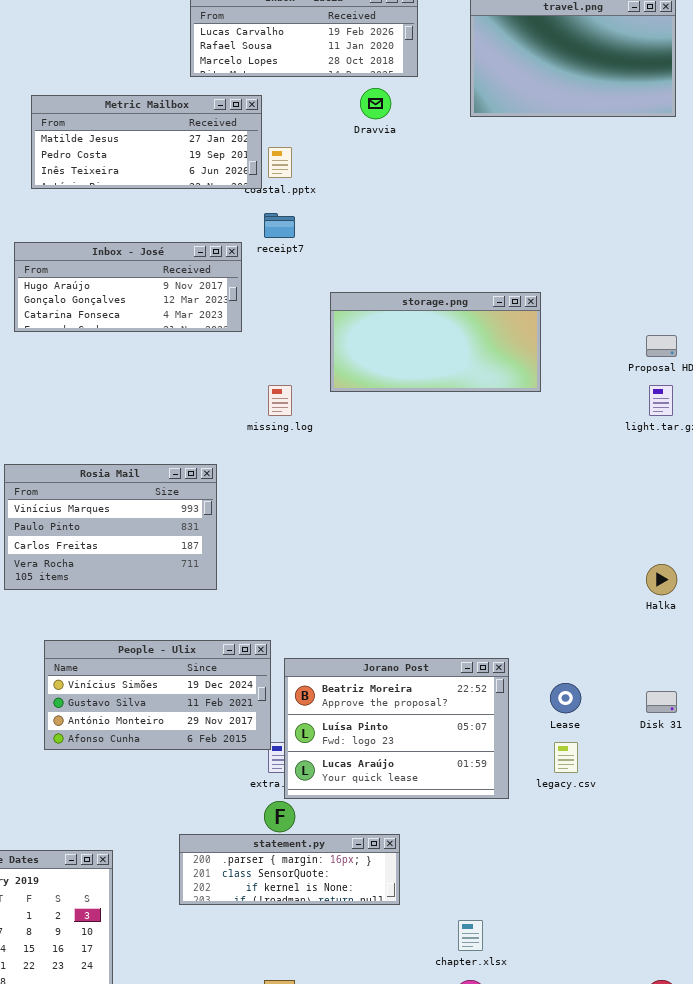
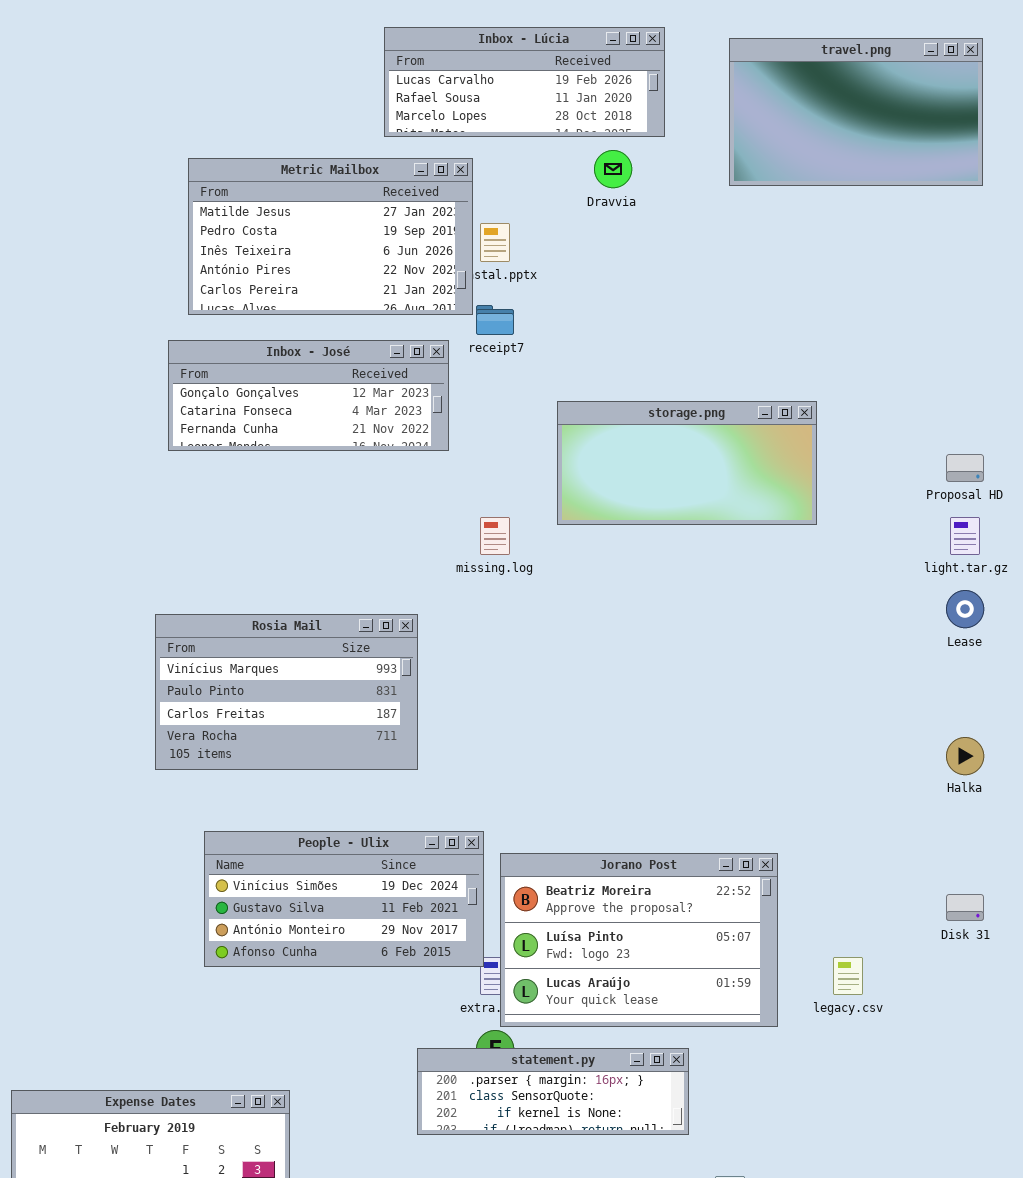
Metric Mailbox: [31,95,262,189] -> [188,158,473,315], resized
Inbox - José: [14,242,242,332] -> [168,340,449,451], scrolled down 1 row
Lease: [550,683,581,713] -> [946,590,984,628], moved
statement.py: [179,834,400,905] -> [417,1048,689,1135], moved

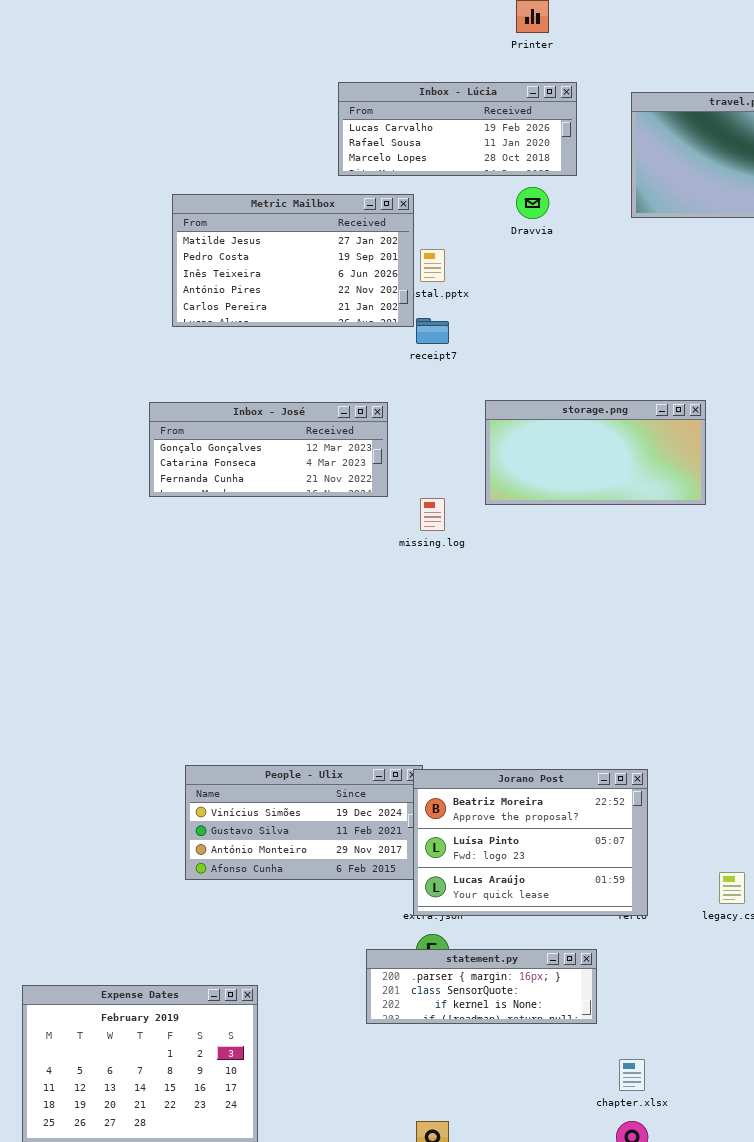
Inbox - José: [168,340,449,451] -> [149,402,388,497], moved
Rosia Mail: [155,614,418,770] -> none, closed
Jorano Post: [500,853,778,1027] -> [413,769,648,916], moved

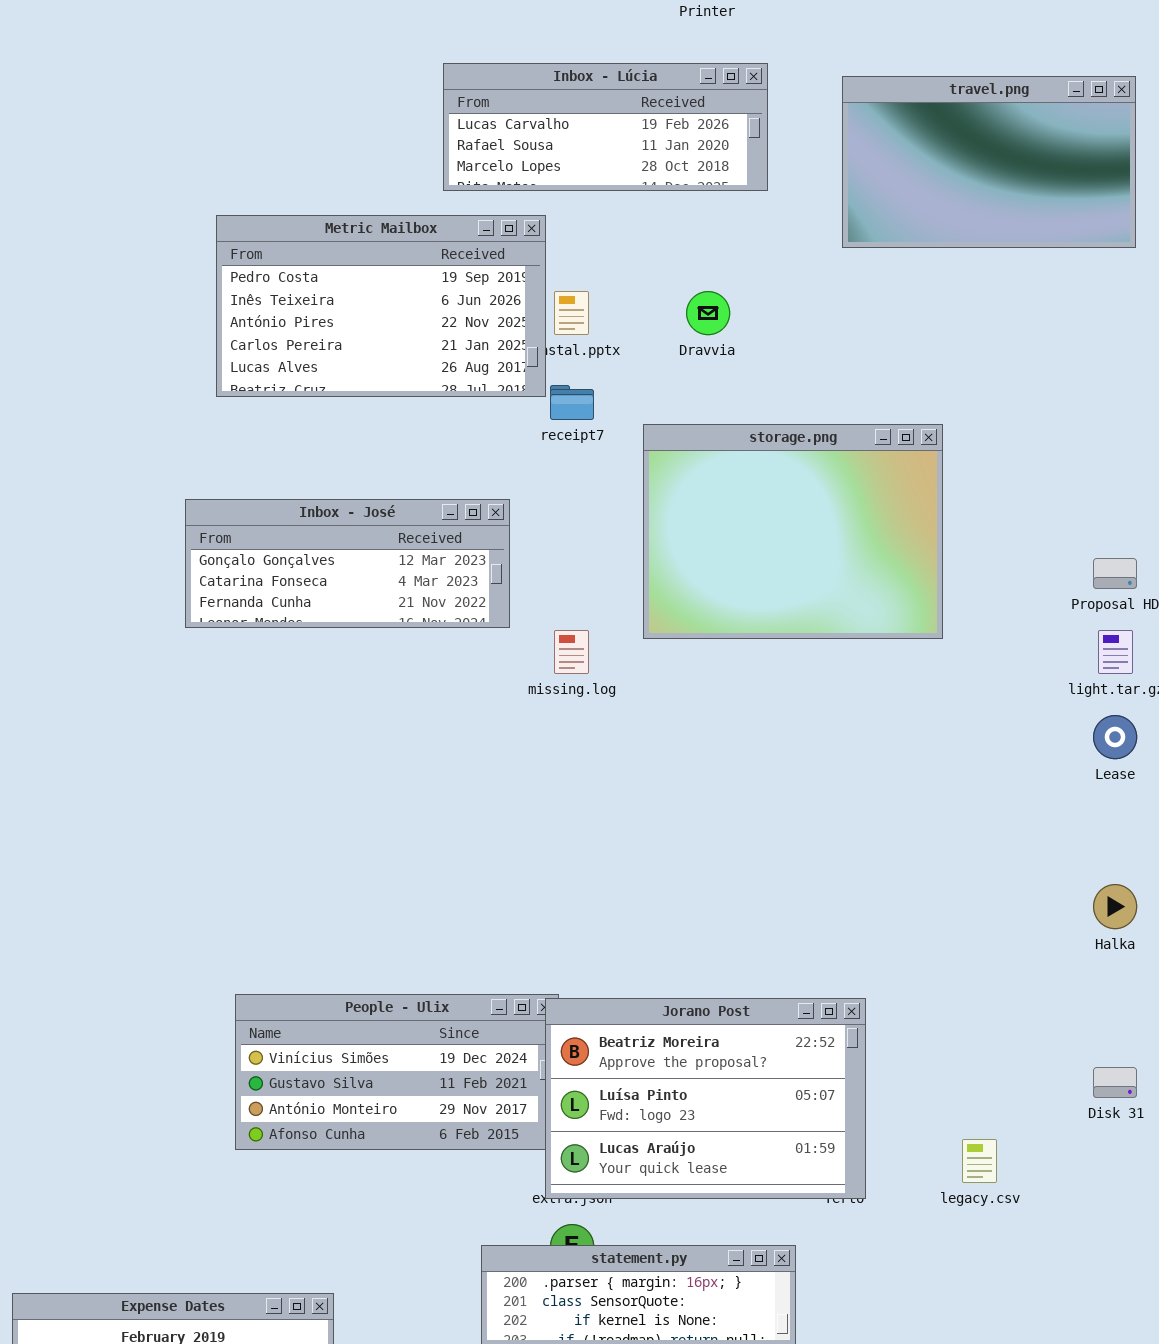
Dravvia: [516,187,549,219] -> [686,291,730,335], moved
Metric Mailbox: [172,194,414,327] -> [216,215,546,397], scrolled down 1 row
storage.png: [485,400,706,505] -> [643,424,943,639], resized

